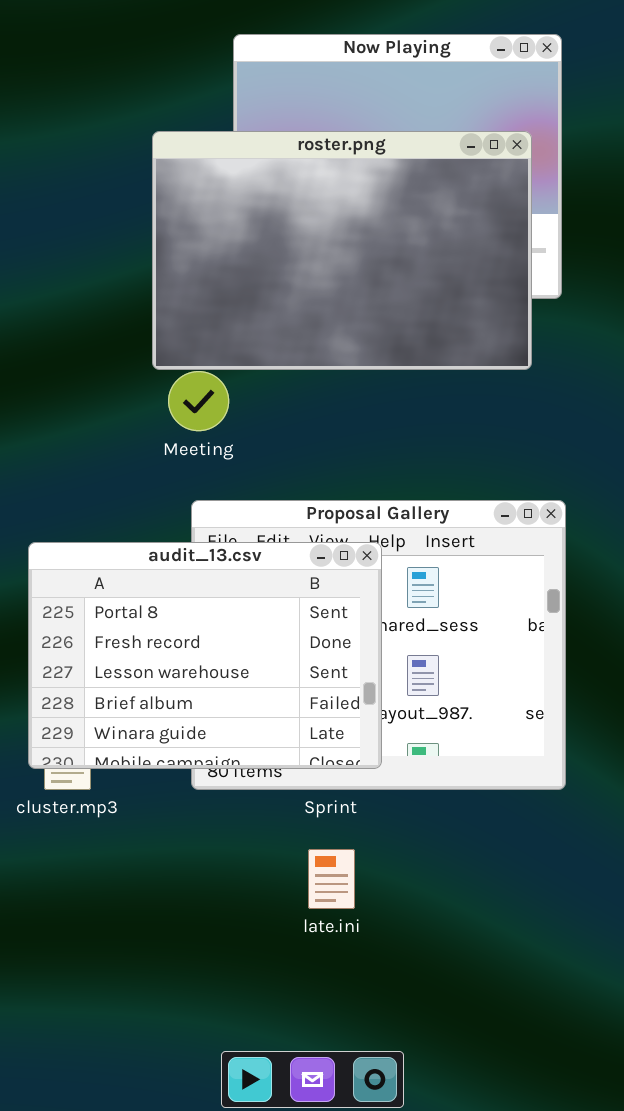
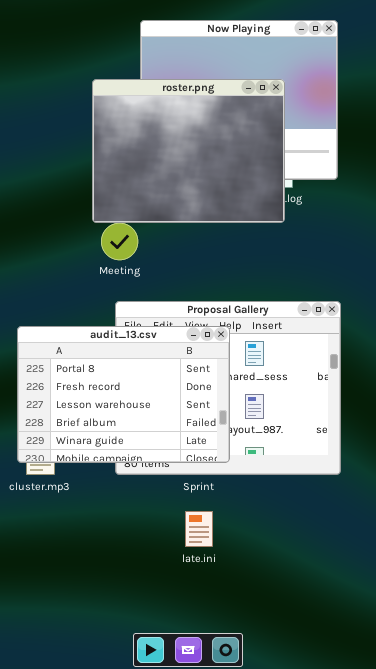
roster.png: [152,131,532,370] -> [92,79,285,223], resized

